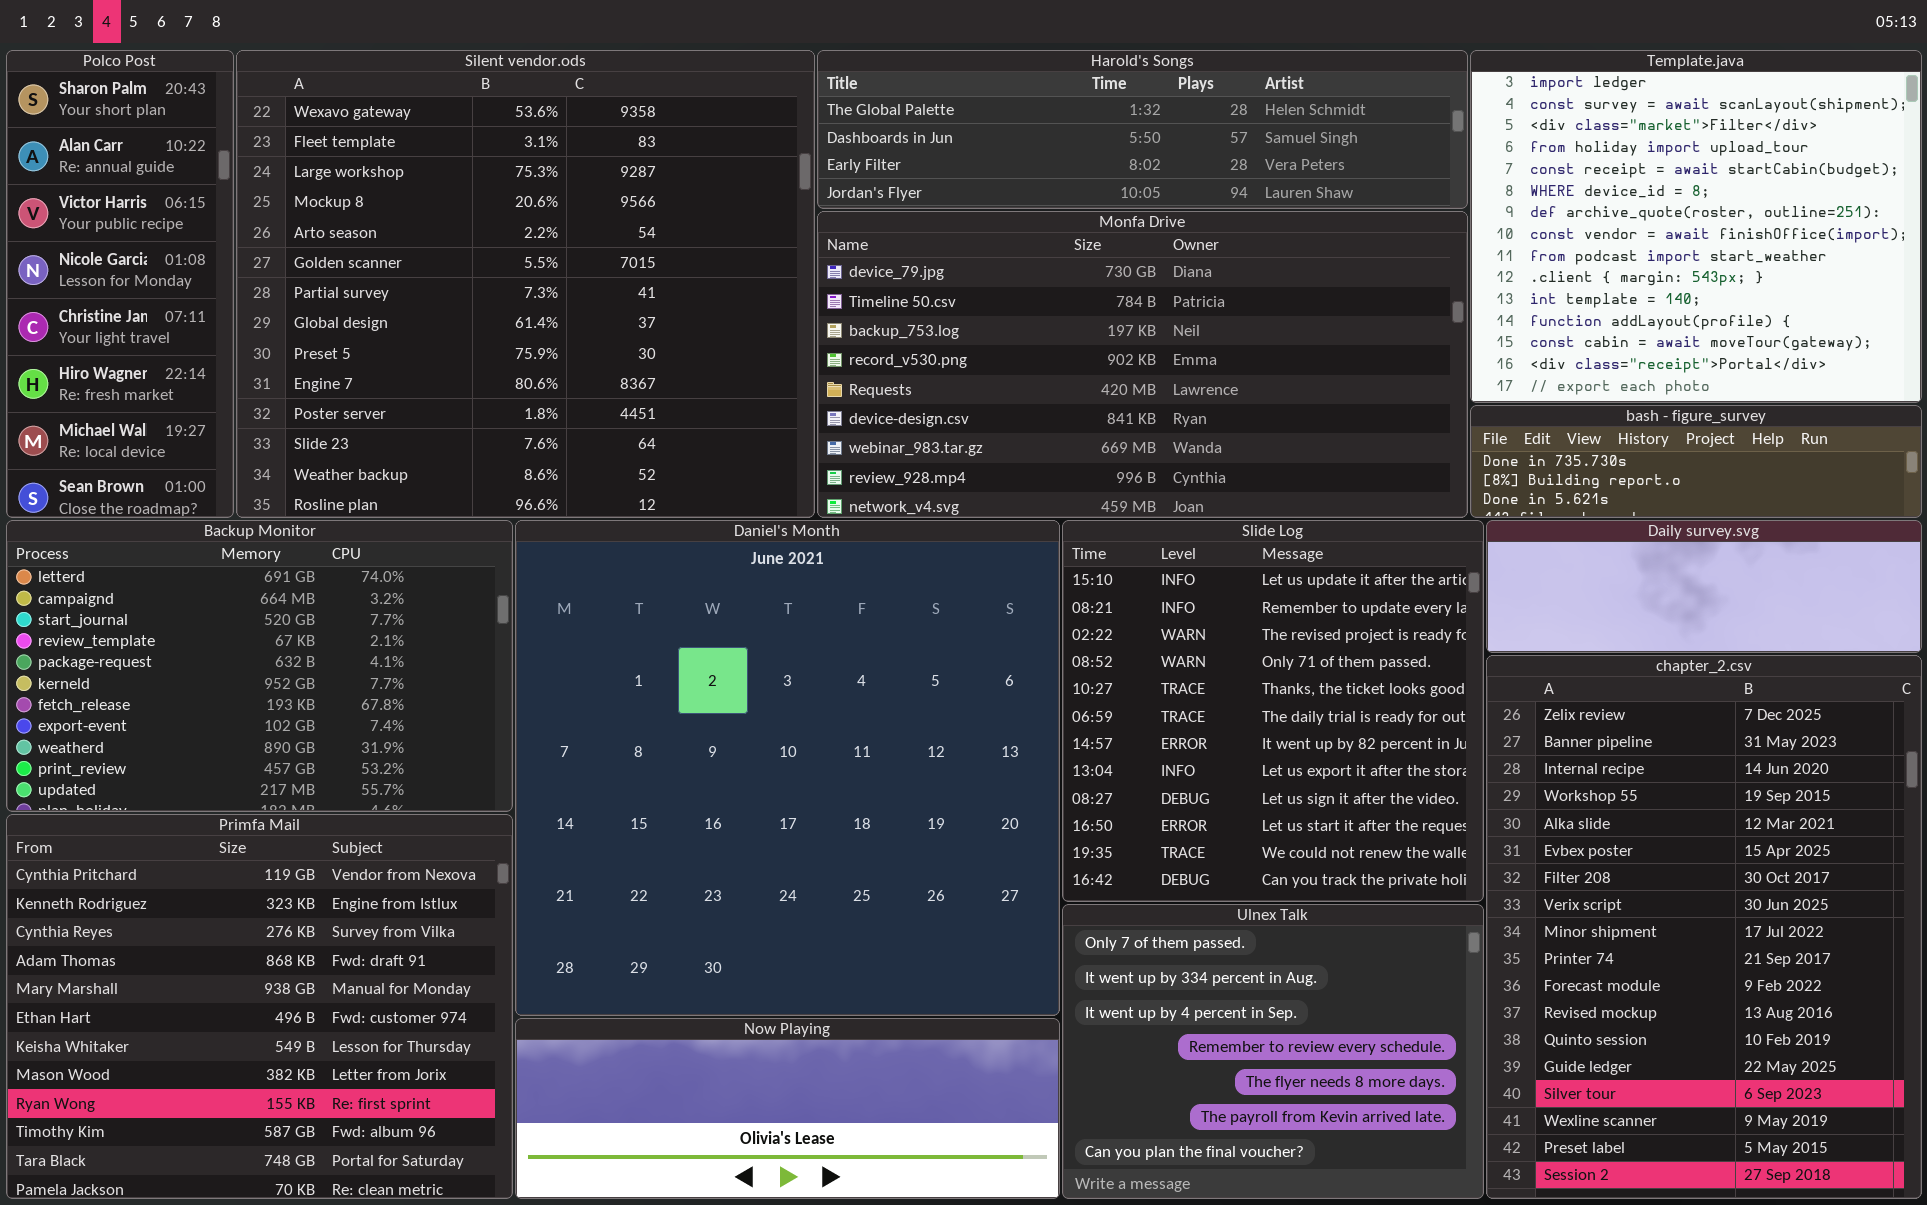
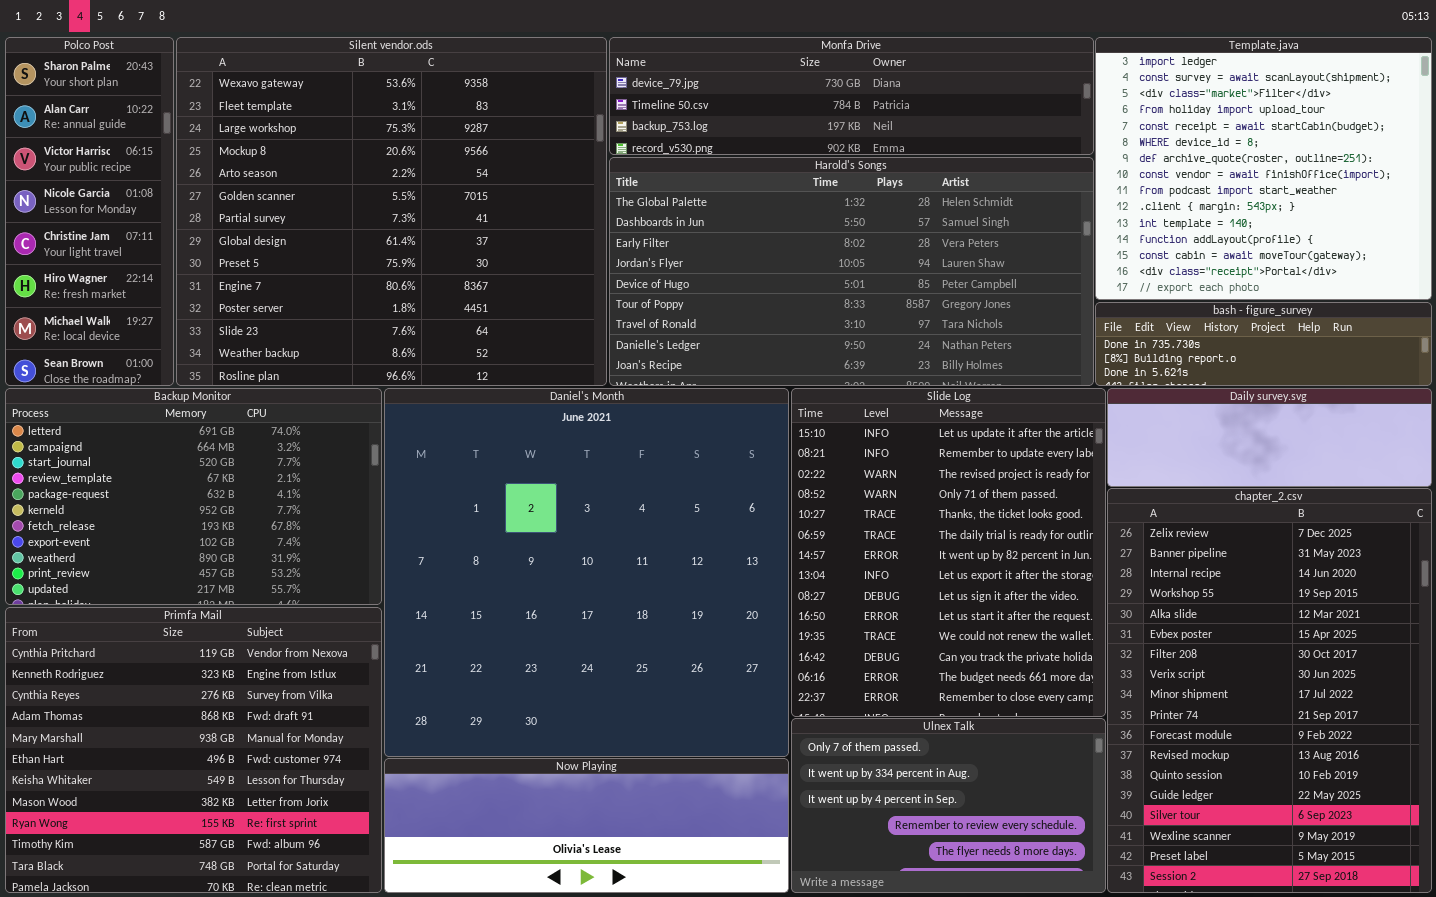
Harold's Songs: [817,50,1468,209] -> [609,157,1094,386], moved, resized
Monfa Drive: [817,211,1468,518] -> [609,37,1094,155], moved, resized
Slide Log: [1062,520,1484,902] -> [791,388,1106,717], resized
Ulnex Talk: [1062,904,1484,1199] -> [791,718,1106,893], resized

